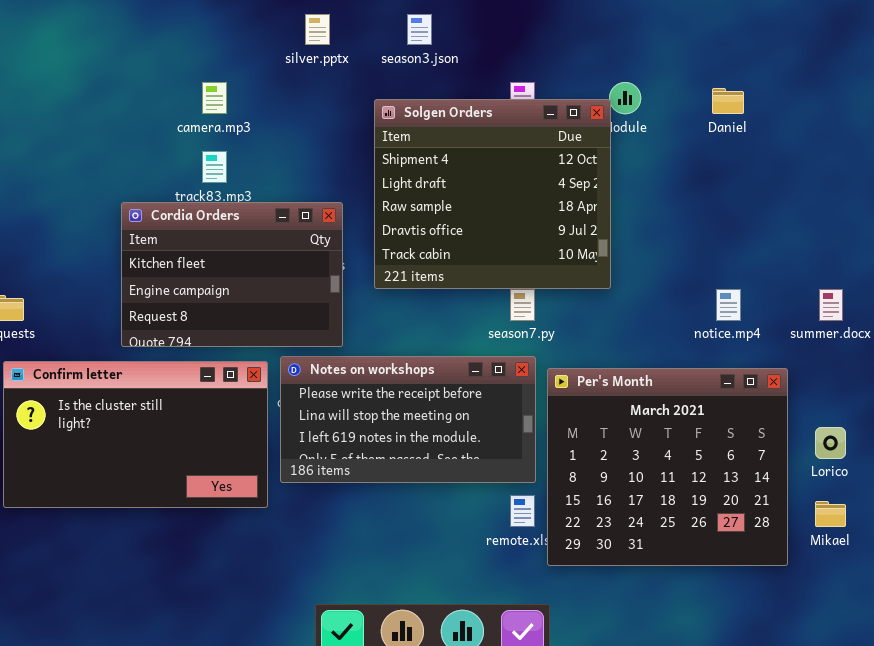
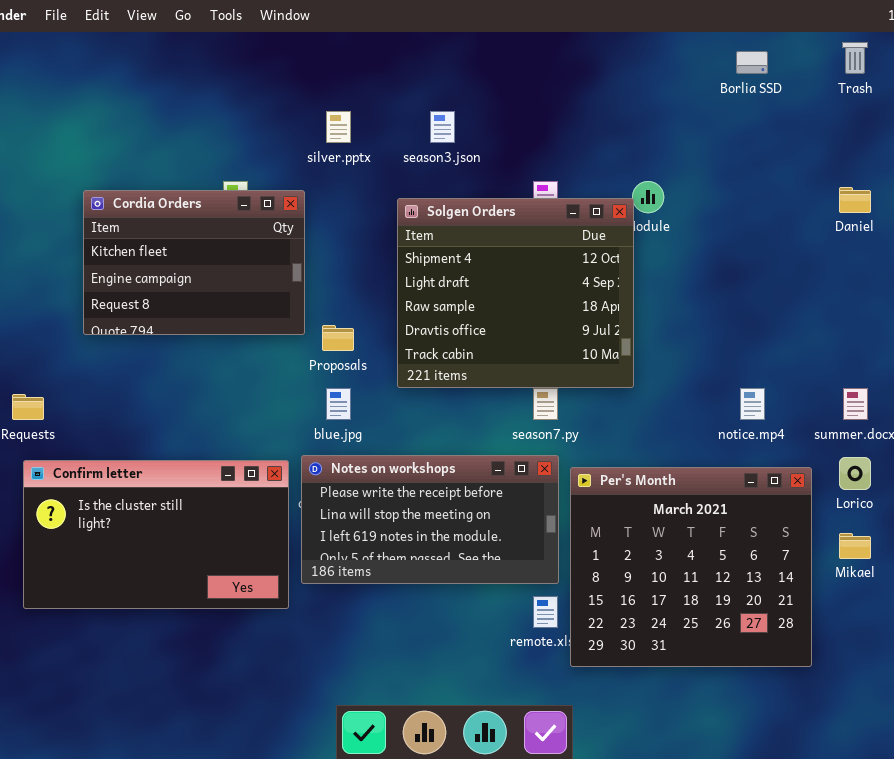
Daniel: [712,88,744,114] -> [839,187,871,213], moved
Cordia Orders: [121,202,343,347] -> [83,190,305,335], moved
Lorico: [815,427,846,459] -> [839,457,871,490], moved
Mikael: [815,501,846,527] -> [839,533,871,559], moved

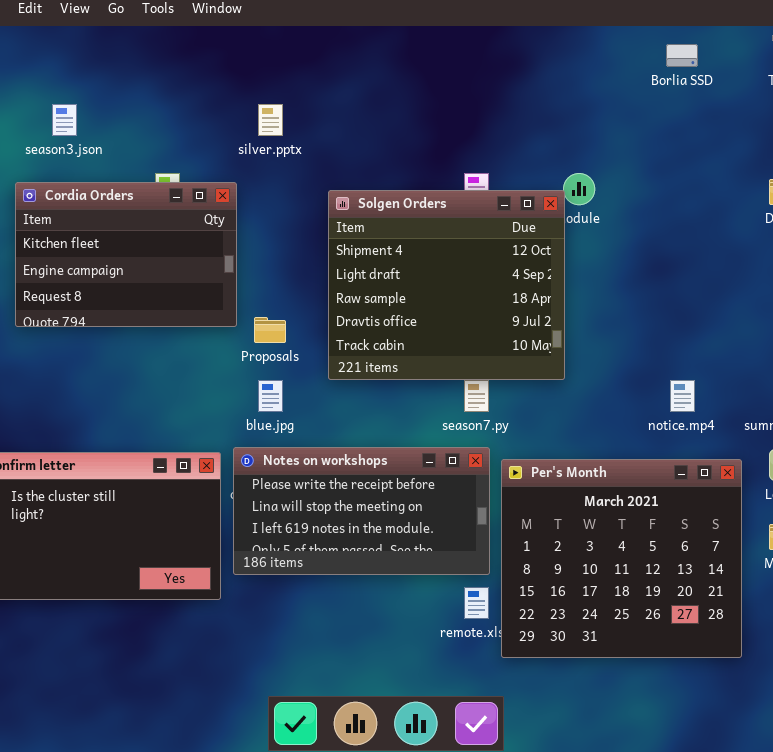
season3.json: [430,111,455,143] -> [52,104,77,136], moved

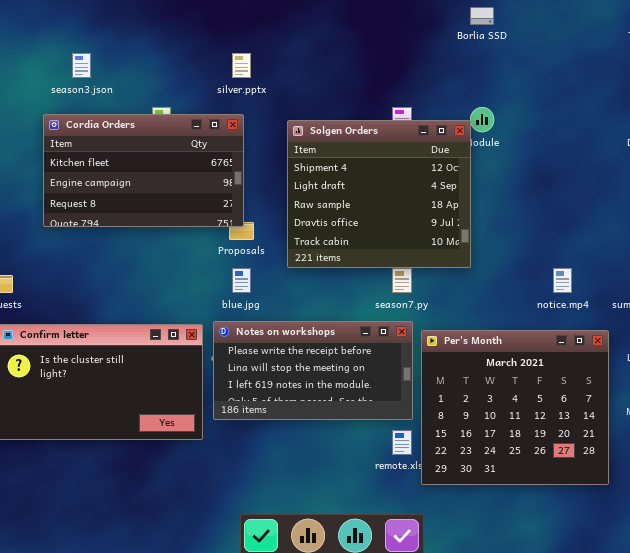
Borlia SSD: [666,44,698,67] -> [470,7,494,25], moved
Cordia Orders: [15,182,237,327] -> [43,114,244,227], resized

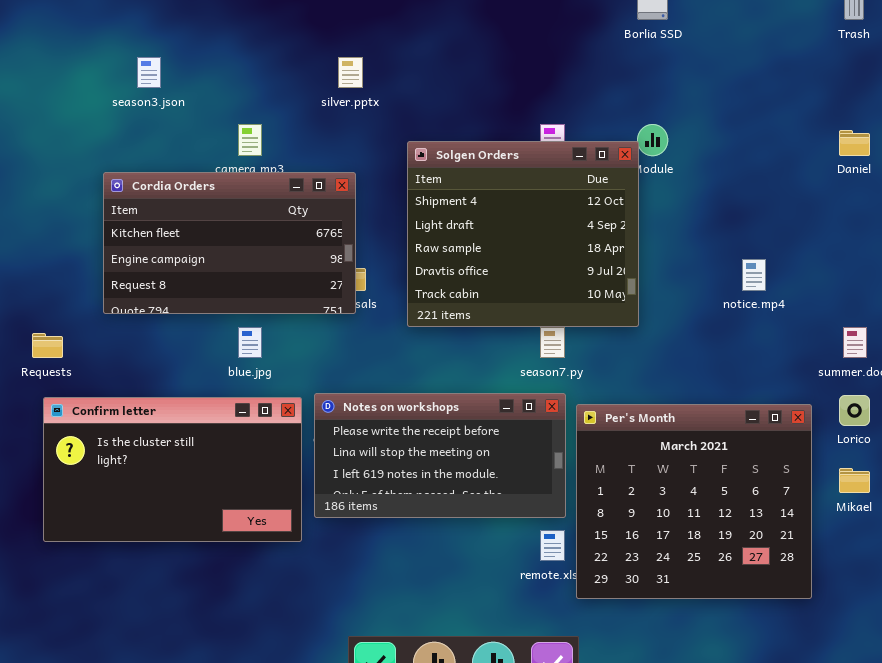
Cordia Orders: [43,114,244,227] -> [103,172,356,314], moved
blue.jpg: [232,268,251,293] -> [238,327,262,358], moved
notice.mp4: [553,268,572,293] -> [742,259,766,291], moved

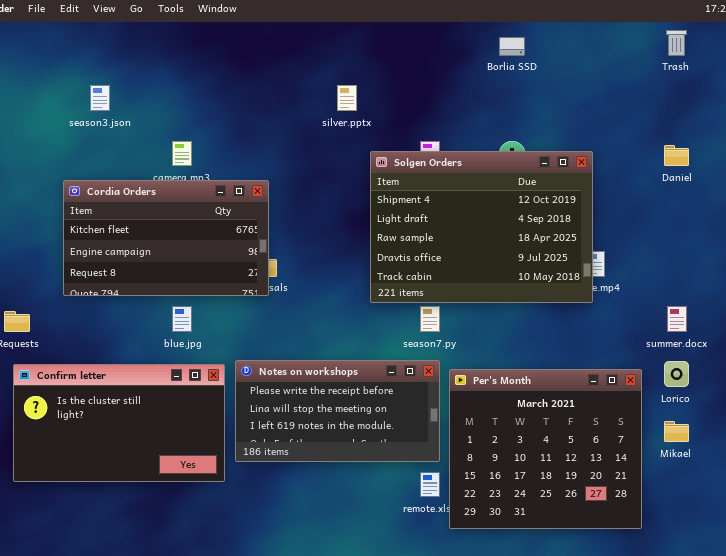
silver.pptx: [338,57,363,88] -> [337,85,357,111], moved
Solgen Orders: [407,141,639,327] -> [370,151,593,303], moved, resized

